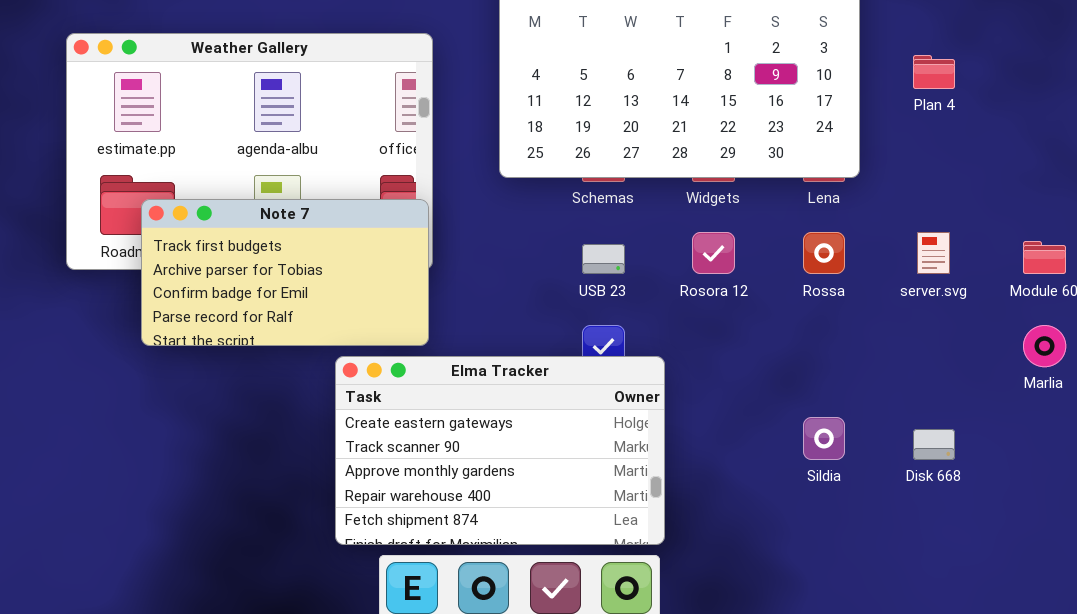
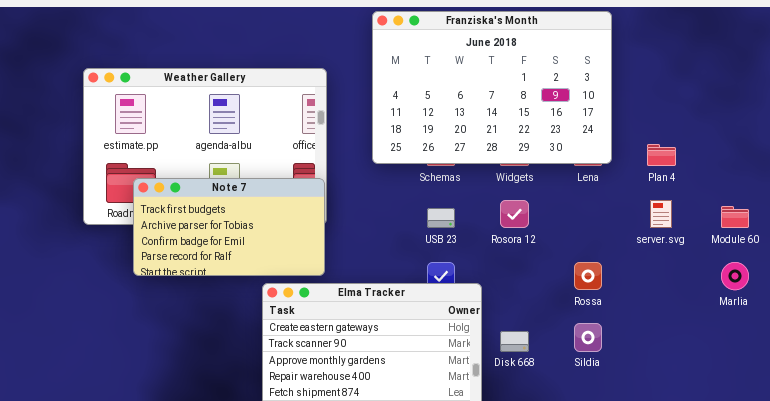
Plan 4: [913,55,955,89] -> [647,144,676,166], moved
Rossa: [803,232,845,274] -> [574,262,602,290], moved
Disk 668: [913,429,955,460] -> [500,331,529,352], moved

